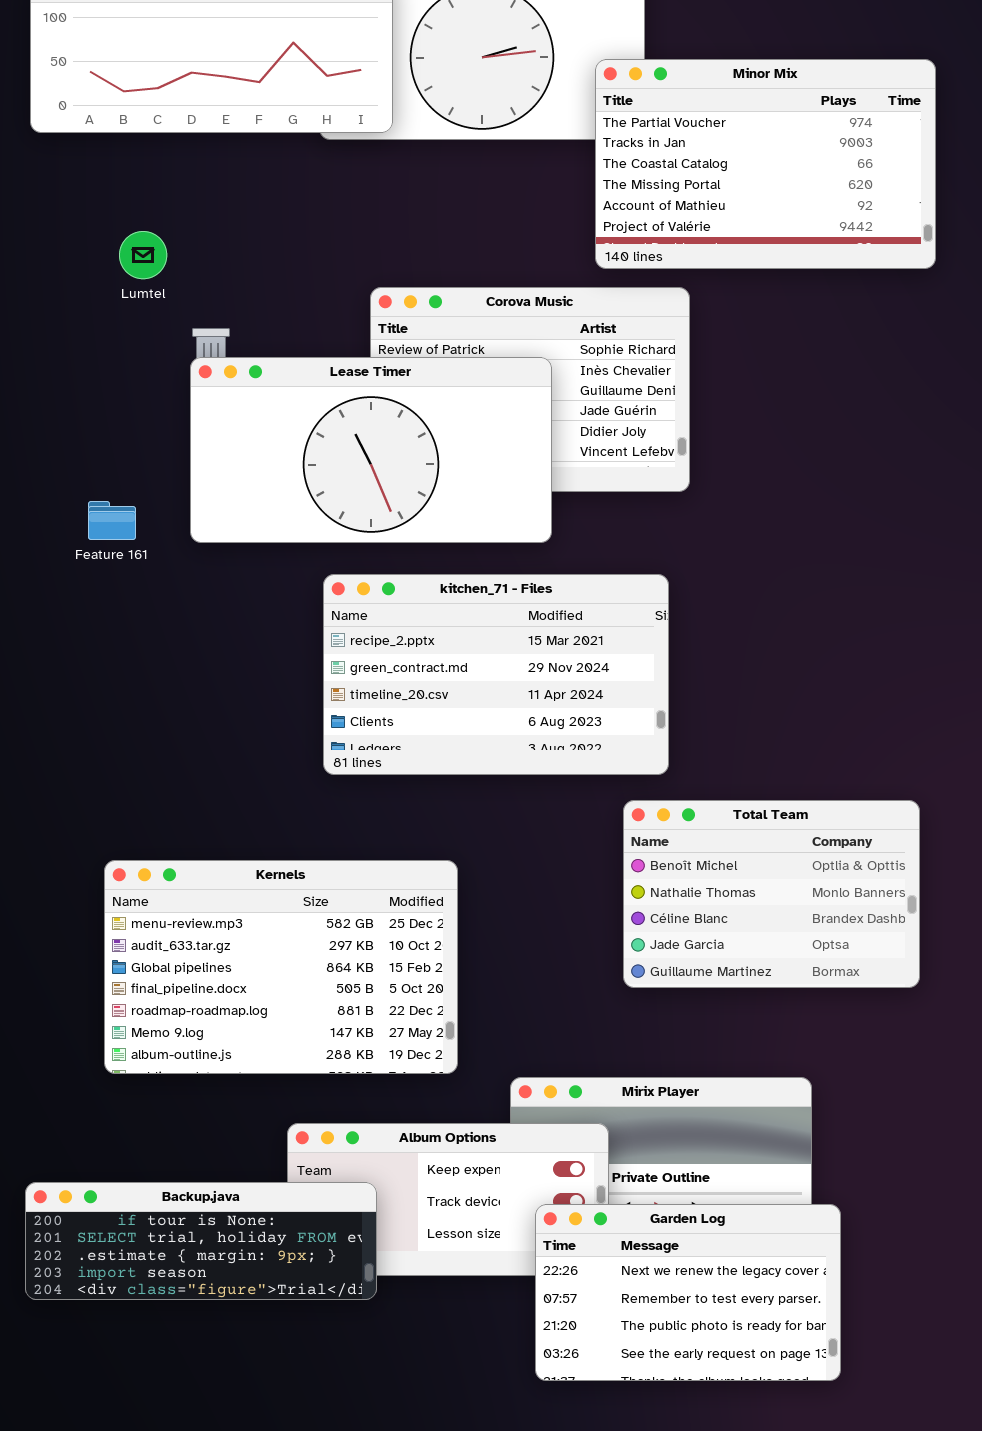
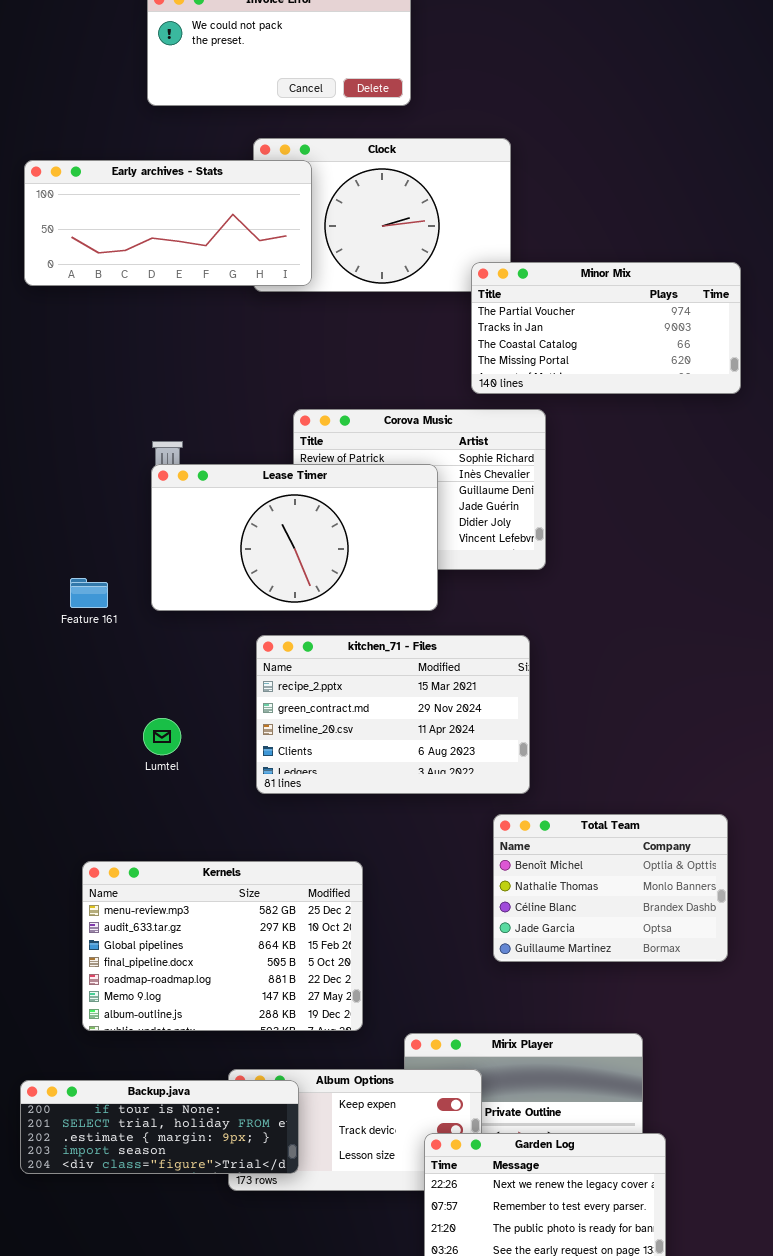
Minor Mix: [595,59,936,269] -> [471,262,741,394], resized
Lumtel: [119,231,167,279] -> [143,718,181,755], moved
Backup.java: [25,1182,377,1300] -> [20,1080,299,1174], moved

